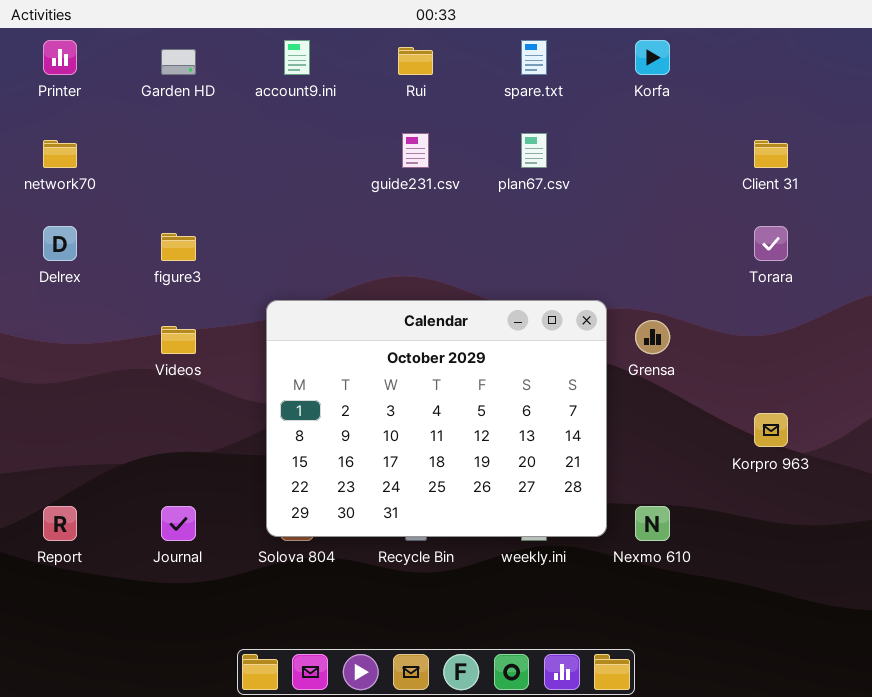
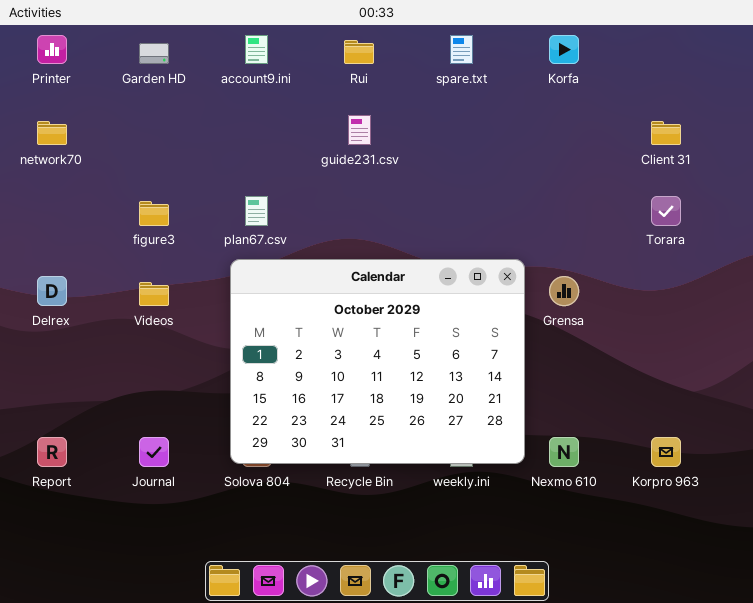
plan67.csv: [521,133,547,168] -> [245,196,268,226], moved
Delrex: [43,226,77,261] -> [37,276,67,306], moved
Korpro 963: [754,413,788,447] -> [651,437,681,467], moved

